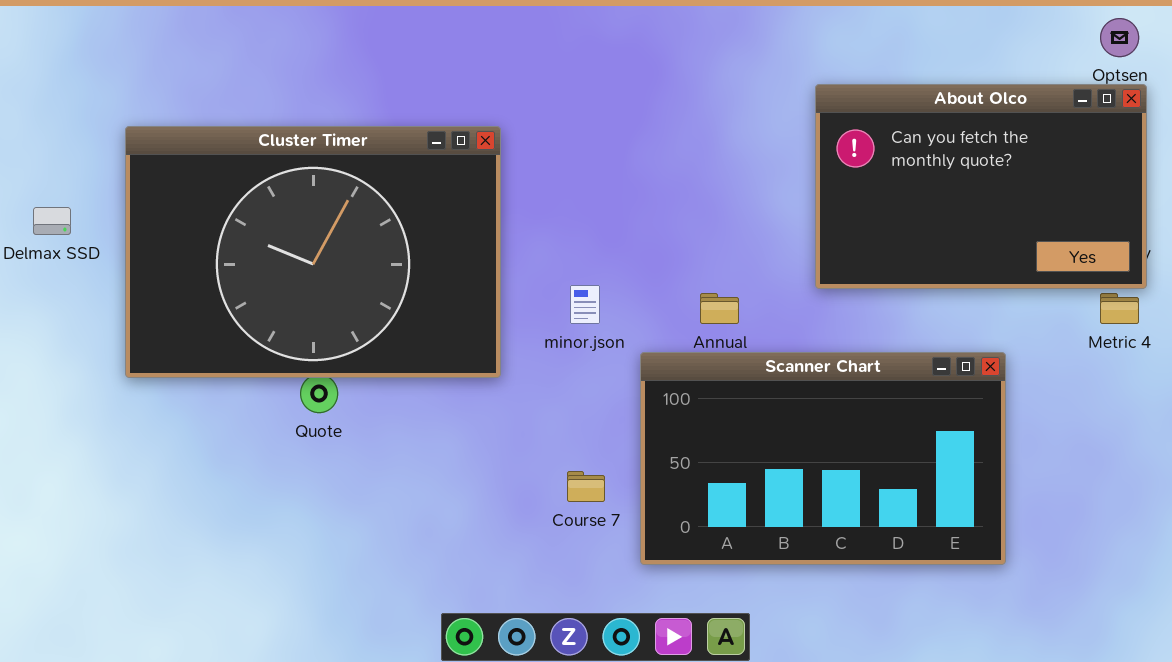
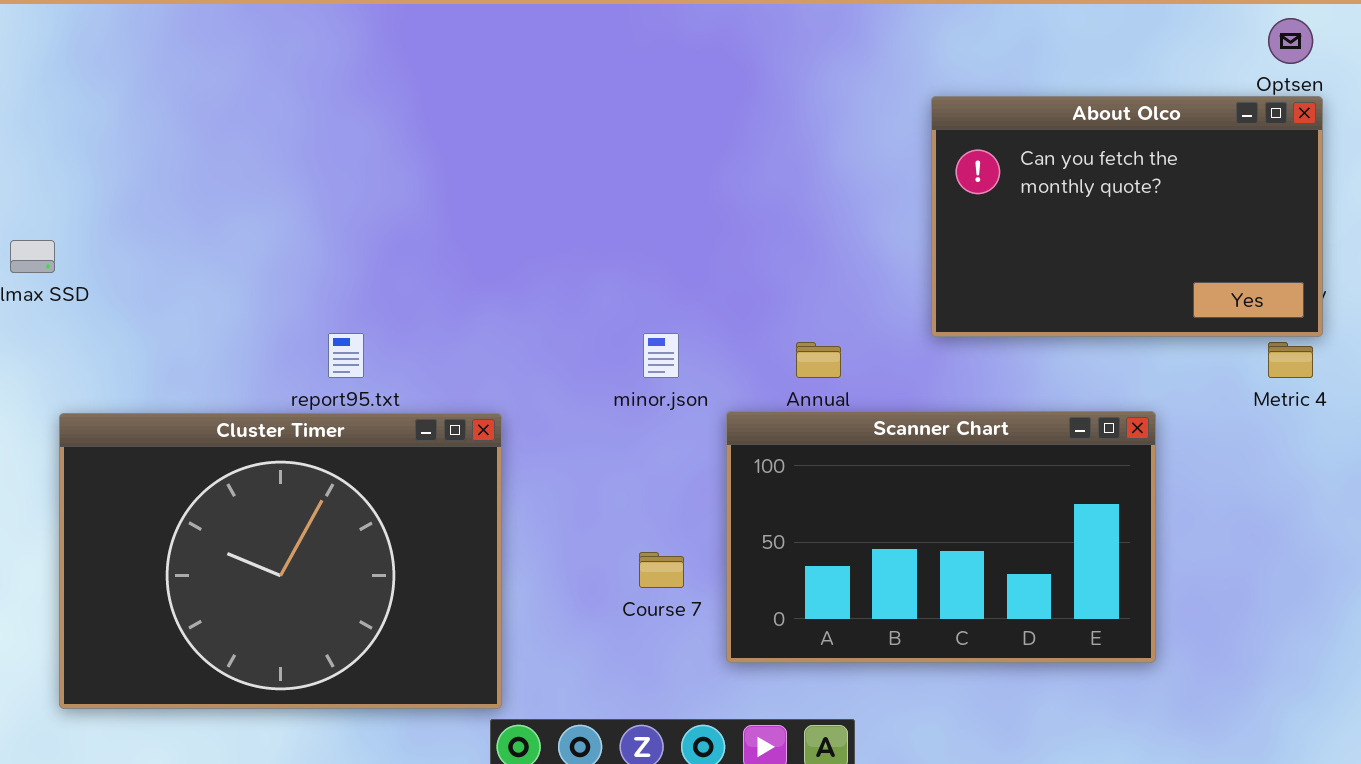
Cluster Timer: [125,126,501,378] -> [59,413,502,709], moved

